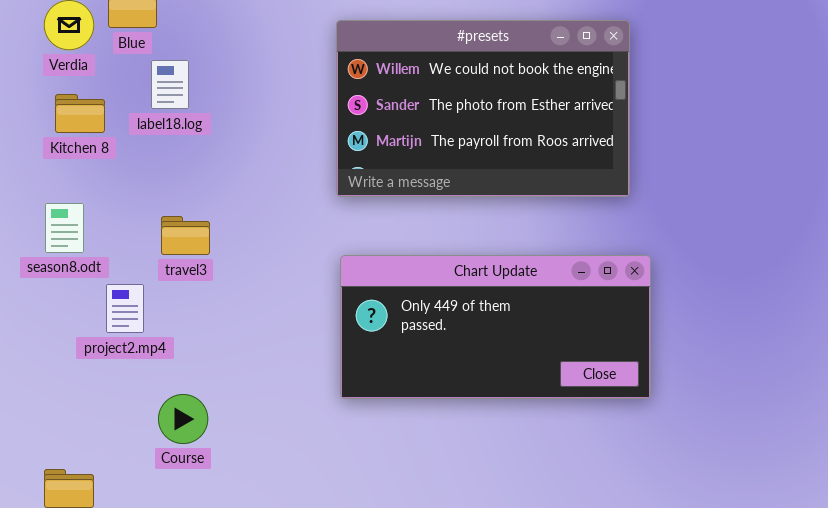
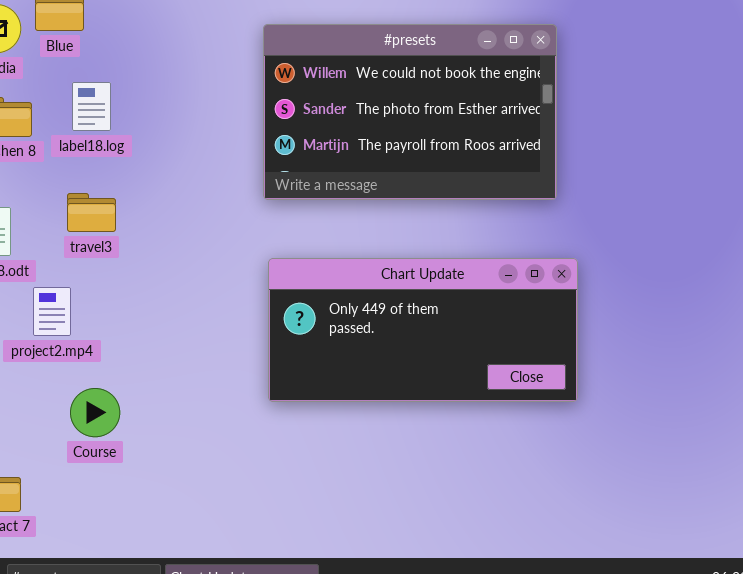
label18.log: [151,60,189,109] -> [72,82,111,131], moved
travel3: [161,216,210,255] -> [67,193,116,232], moved
Course: [158,394,208,444] -> [70,388,120,437], moved

